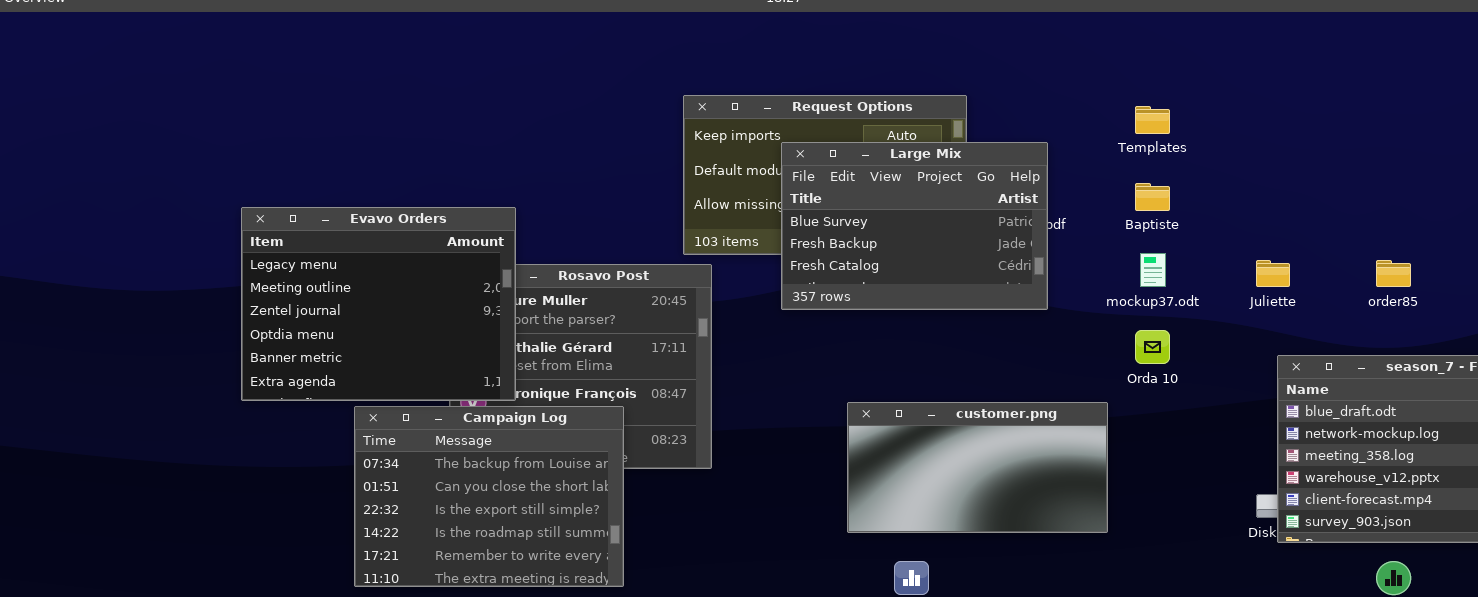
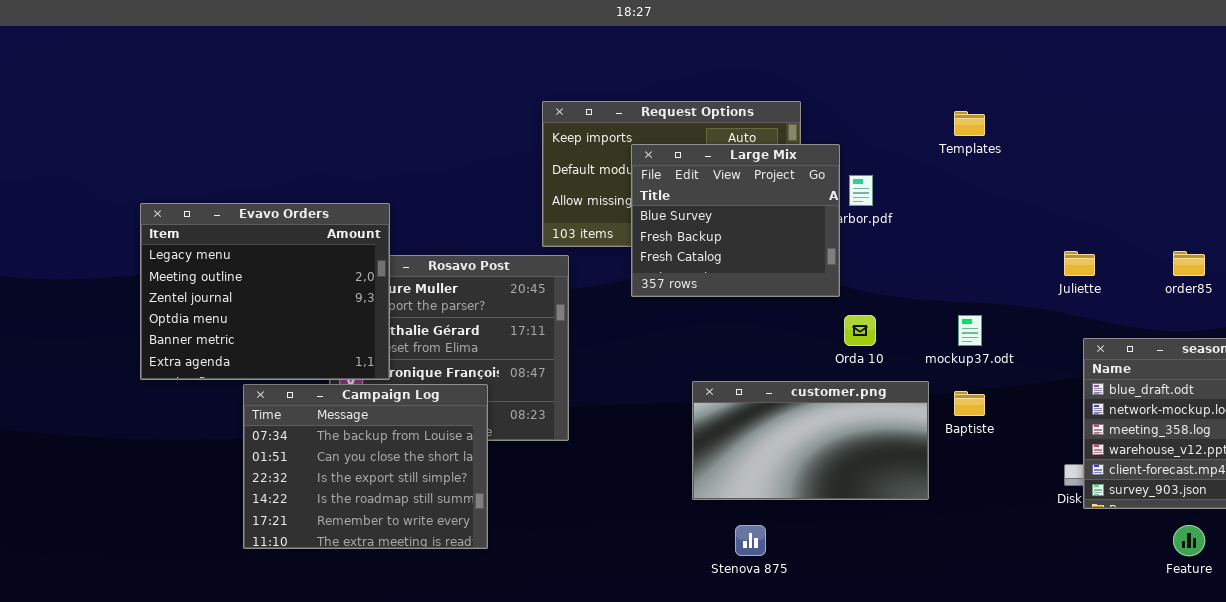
Large Mix: [781,142,1048,310] -> [631,144,840,297], resized
Baptiste: [1135,183,1170,211] -> [954,391,985,416], moved
mockup37.odt: [1140,253,1166,287] -> [958,315,982,346], moved
Orda 10: [1135,330,1170,364] -> [844,315,876,346], moved

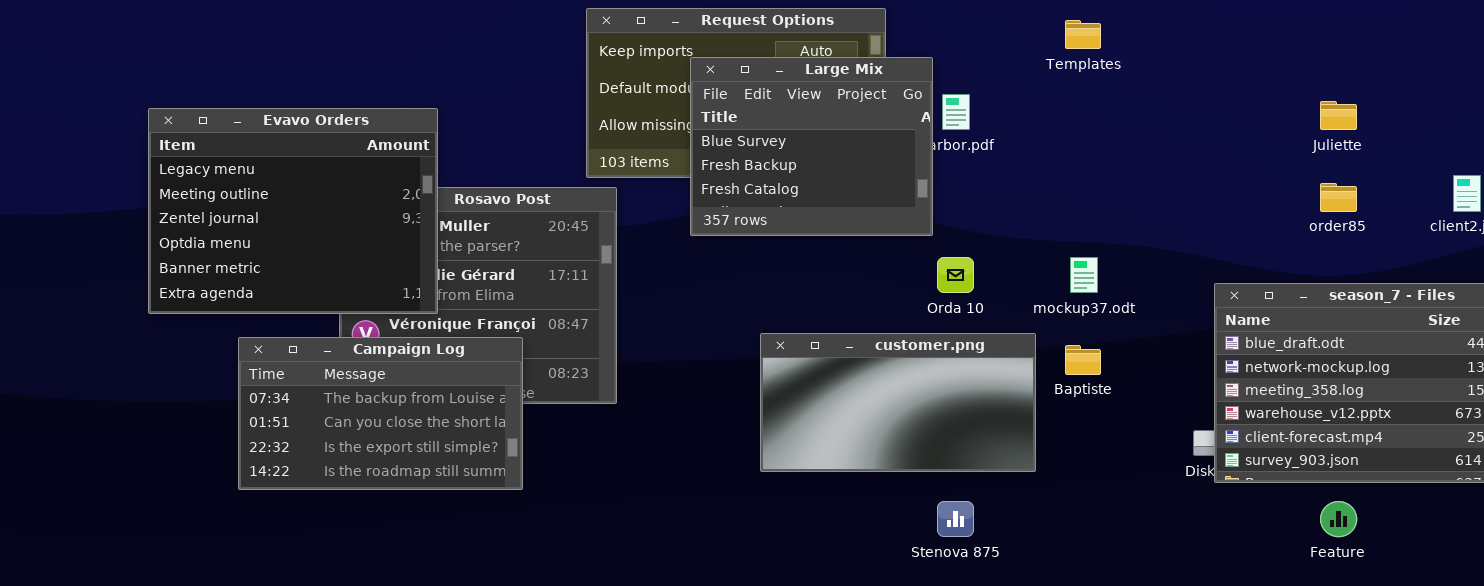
Evavo Orders: [140,203,390,380] -> [148,108,438,314], moved
Juliette: [1064,251,1095,276] -> [1320,101,1357,130], moved
Campaign Log: [243,384,488,549] -> [238,337,523,490], resized
Stenova 875: [735,525,766,556] -> [937,501,974,537], moved

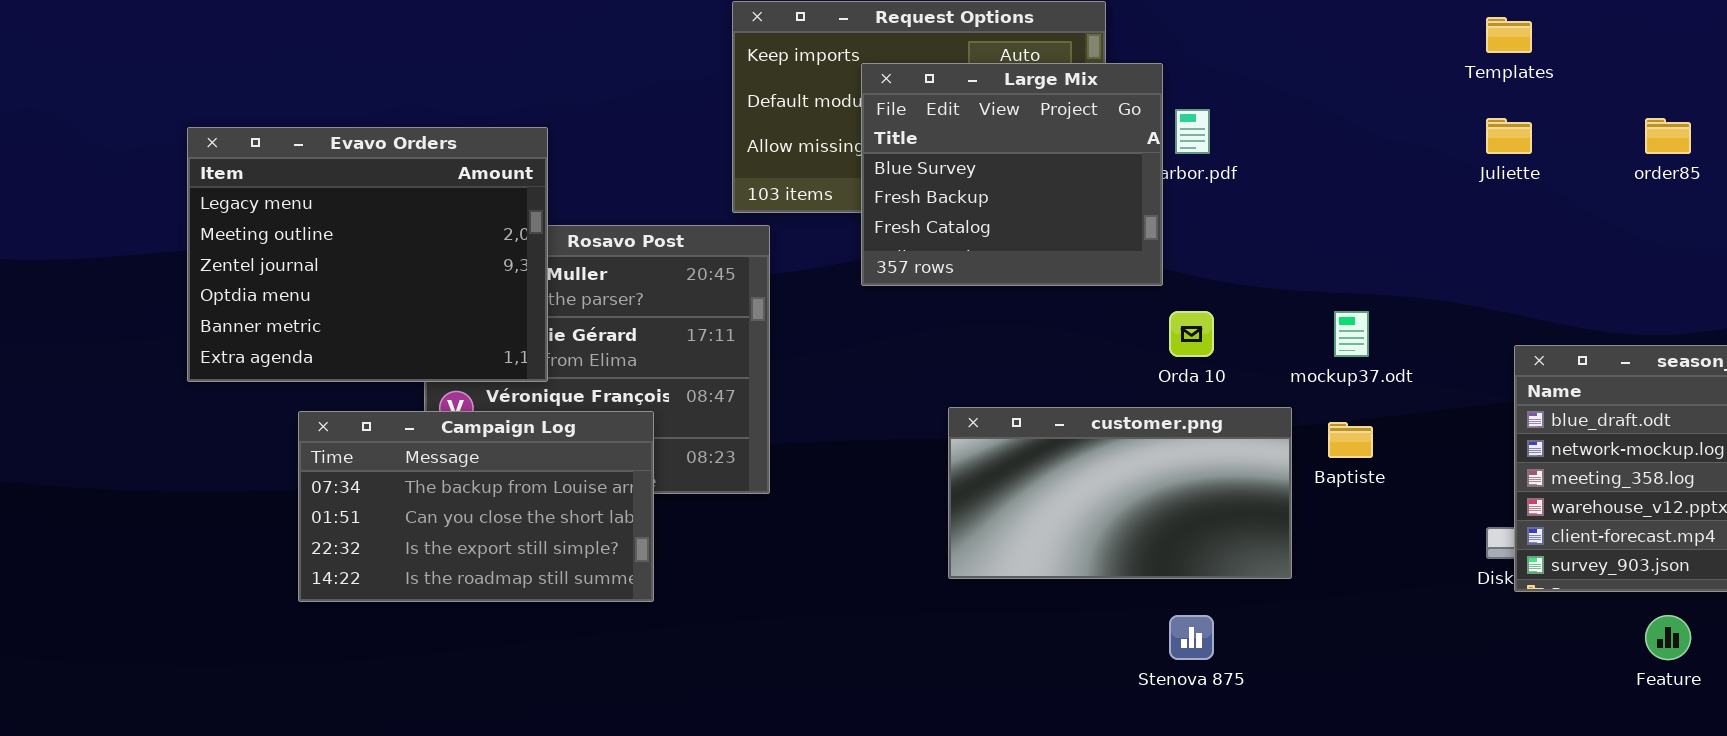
Templates: [1065,20,1101,49] -> [1486,17,1532,53], moved
Juliette: [1320,101,1357,130] -> [1486,118,1532,154], moved
order85: [1320,183,1357,212] -> [1645,118,1691,154], moved

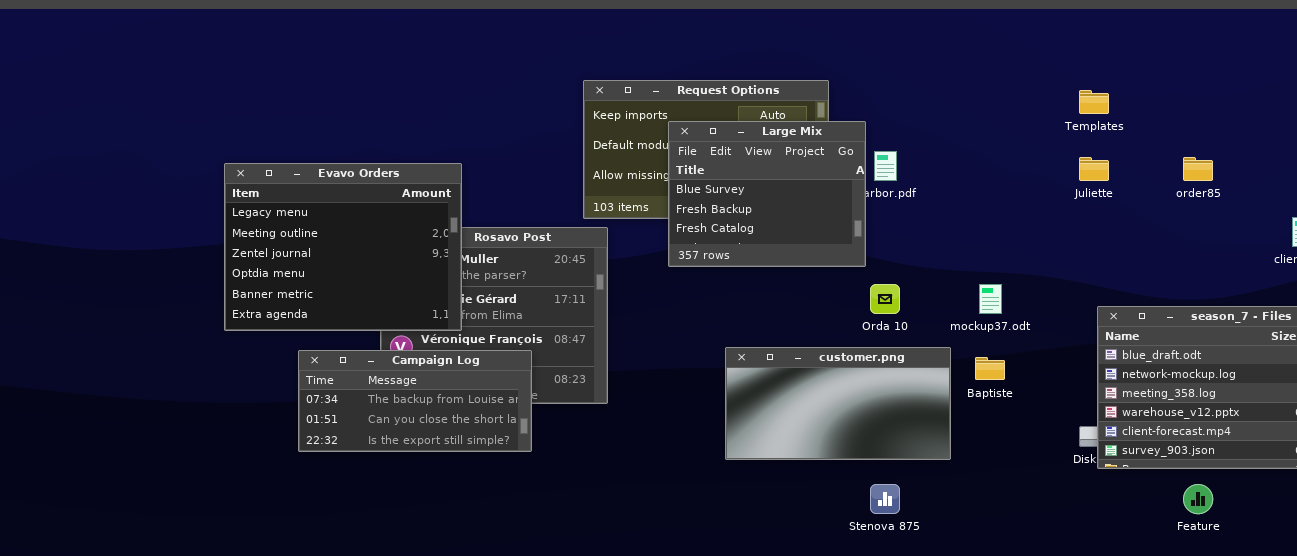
Campaign Log: [298,411,654,602] -> [298,350,532,452], resized

